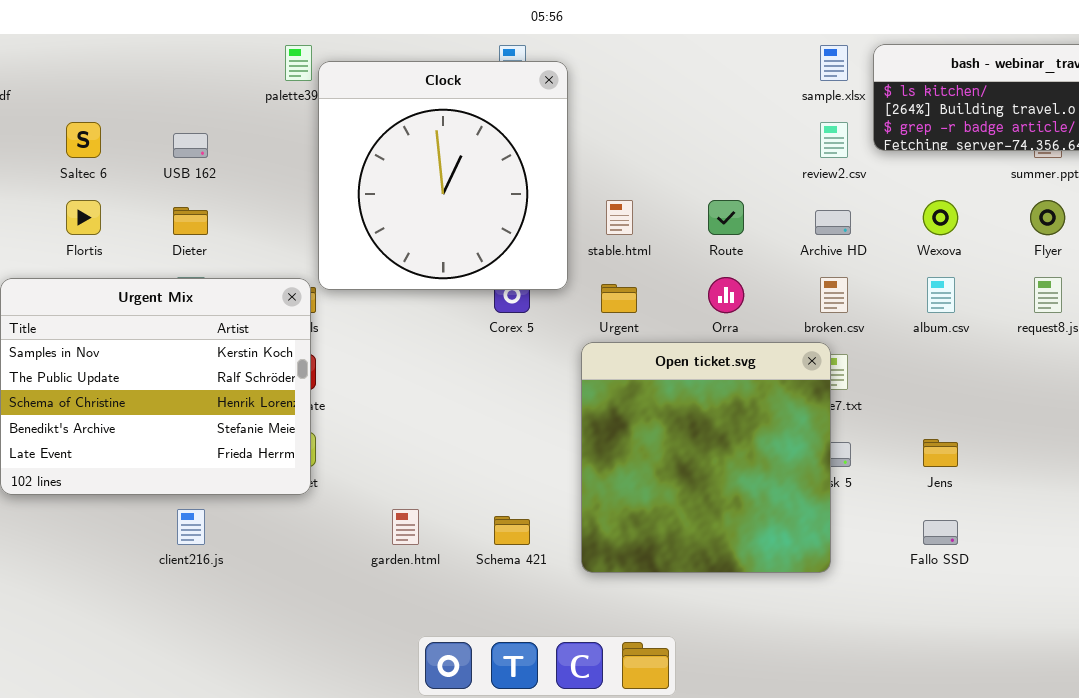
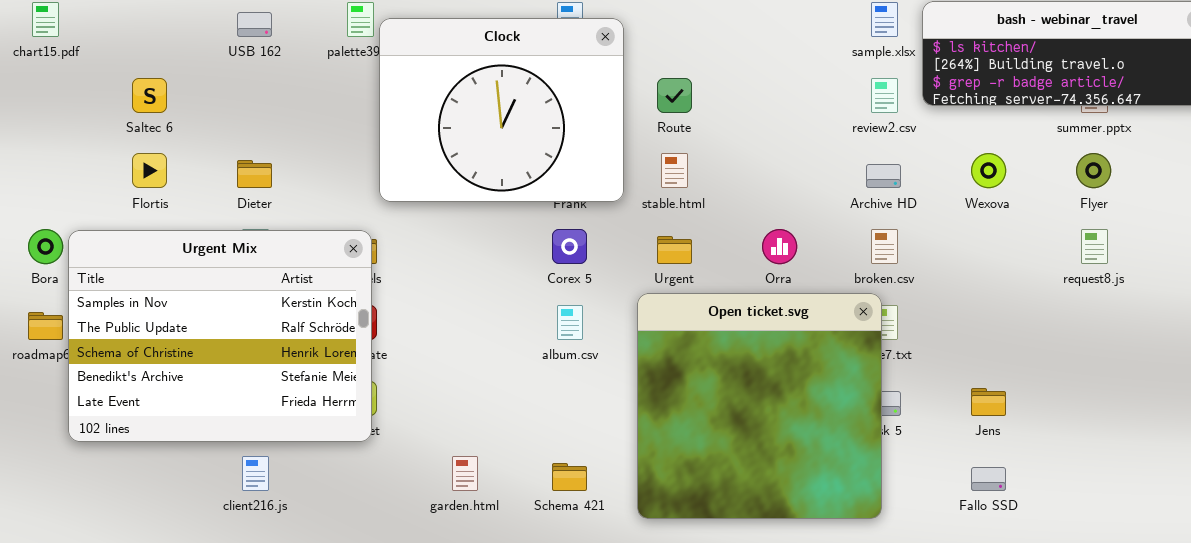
Clock: [318,61,568,290] -> [379,18,624,202], resized
USB 162: [173,133,208,158] -> [237,12,272,37], moved
Route: [708,200,744,235] -> [657,78,692,113], moved
album.csv: [927,277,955,313] -> [557,305,583,340], moved

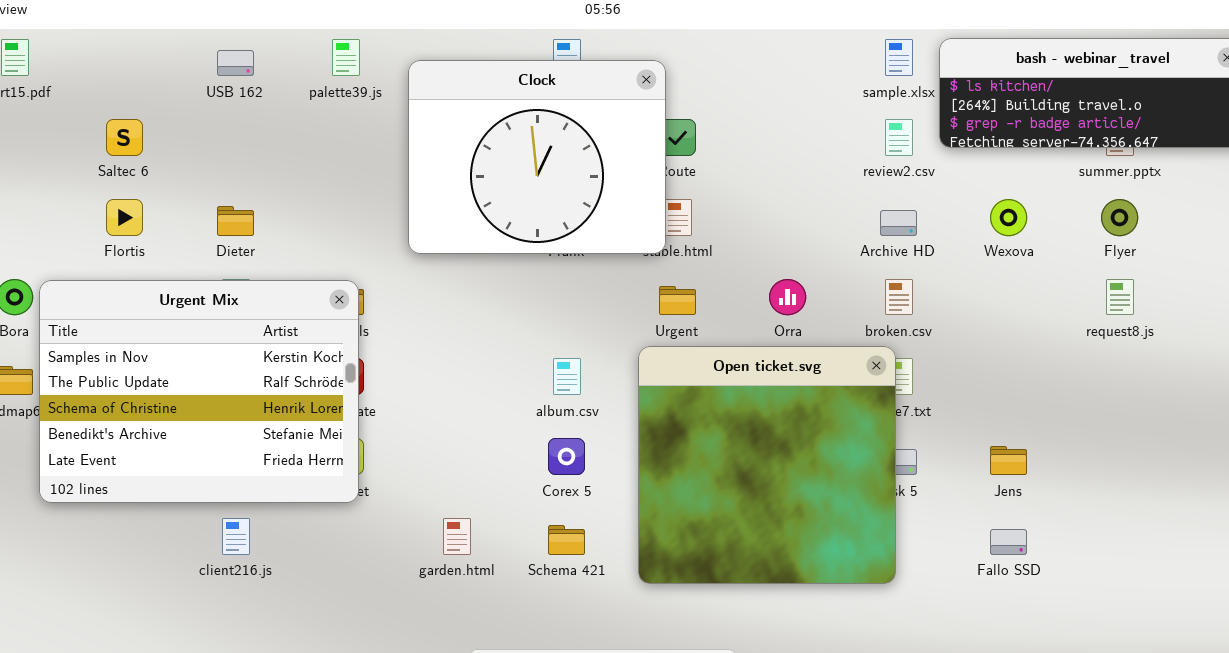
Clock: [379,18,624,202] -> [408,60,666,254], moved
Corex 5: [552,229,587,264] -> [548,438,585,475], moved

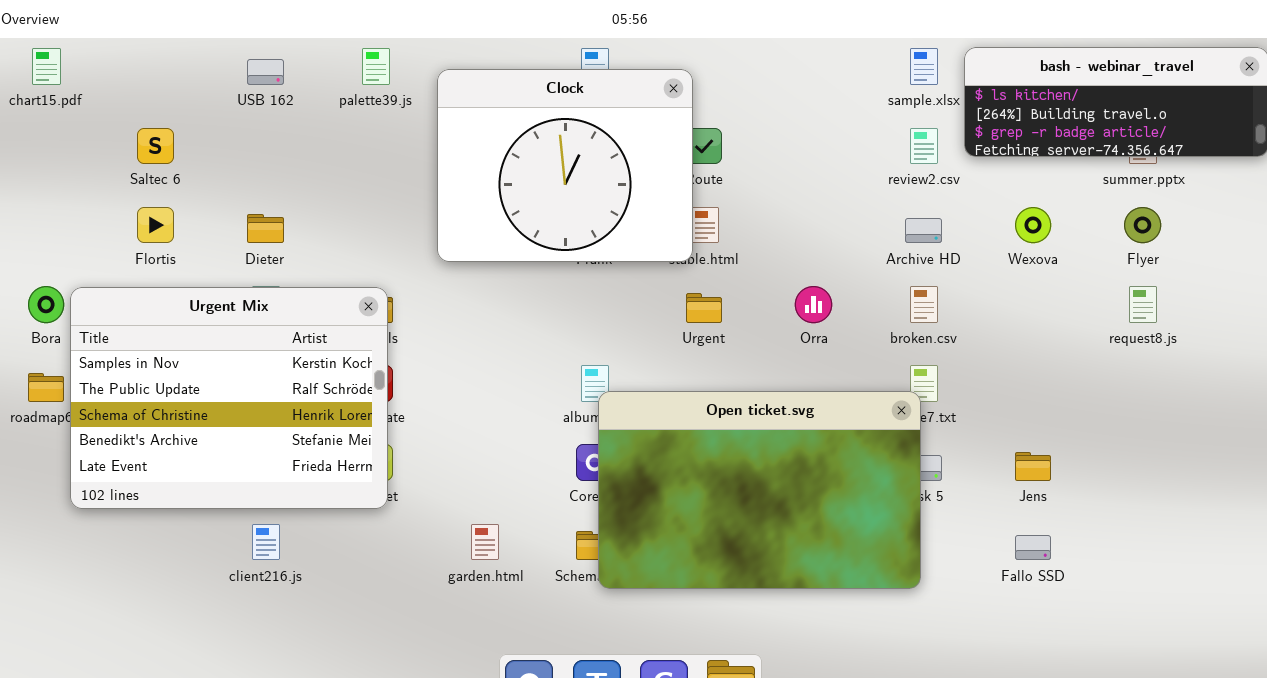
Open ticket.svg: [638,346,896,584] -> [598,391,921,589], resized

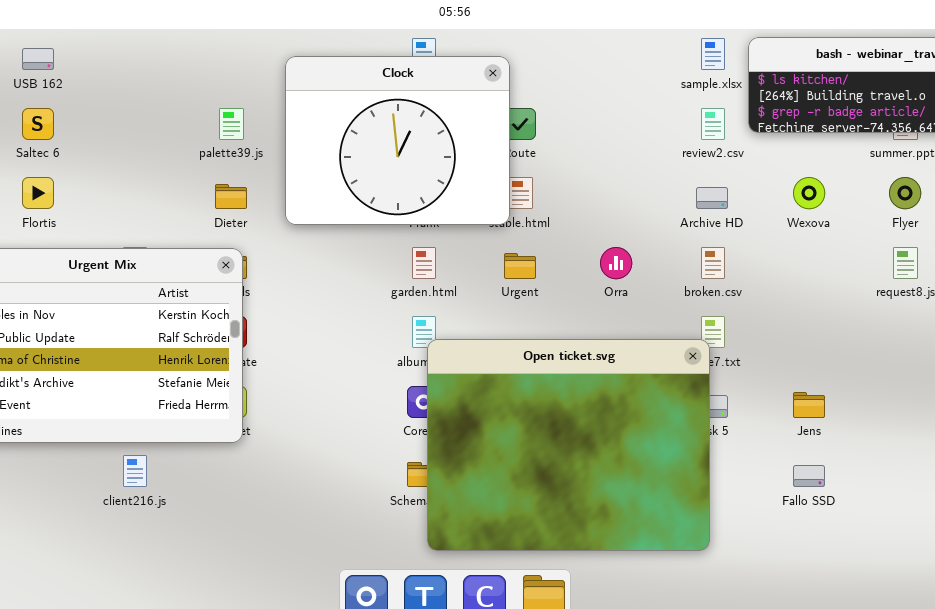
palette39.js: [362,48,390,85] -> [219,108,244,140], moved
USB 162: [247,59,284,85] -> [22,48,54,70], moved
Dieter: [247,214,284,243] -> [215,184,247,209], moved
Open ticket.svg: [598,391,921,589] -> [427,339,710,551], resized
garden.html: [471,524,499,560] -> [412,247,436,279], moved

